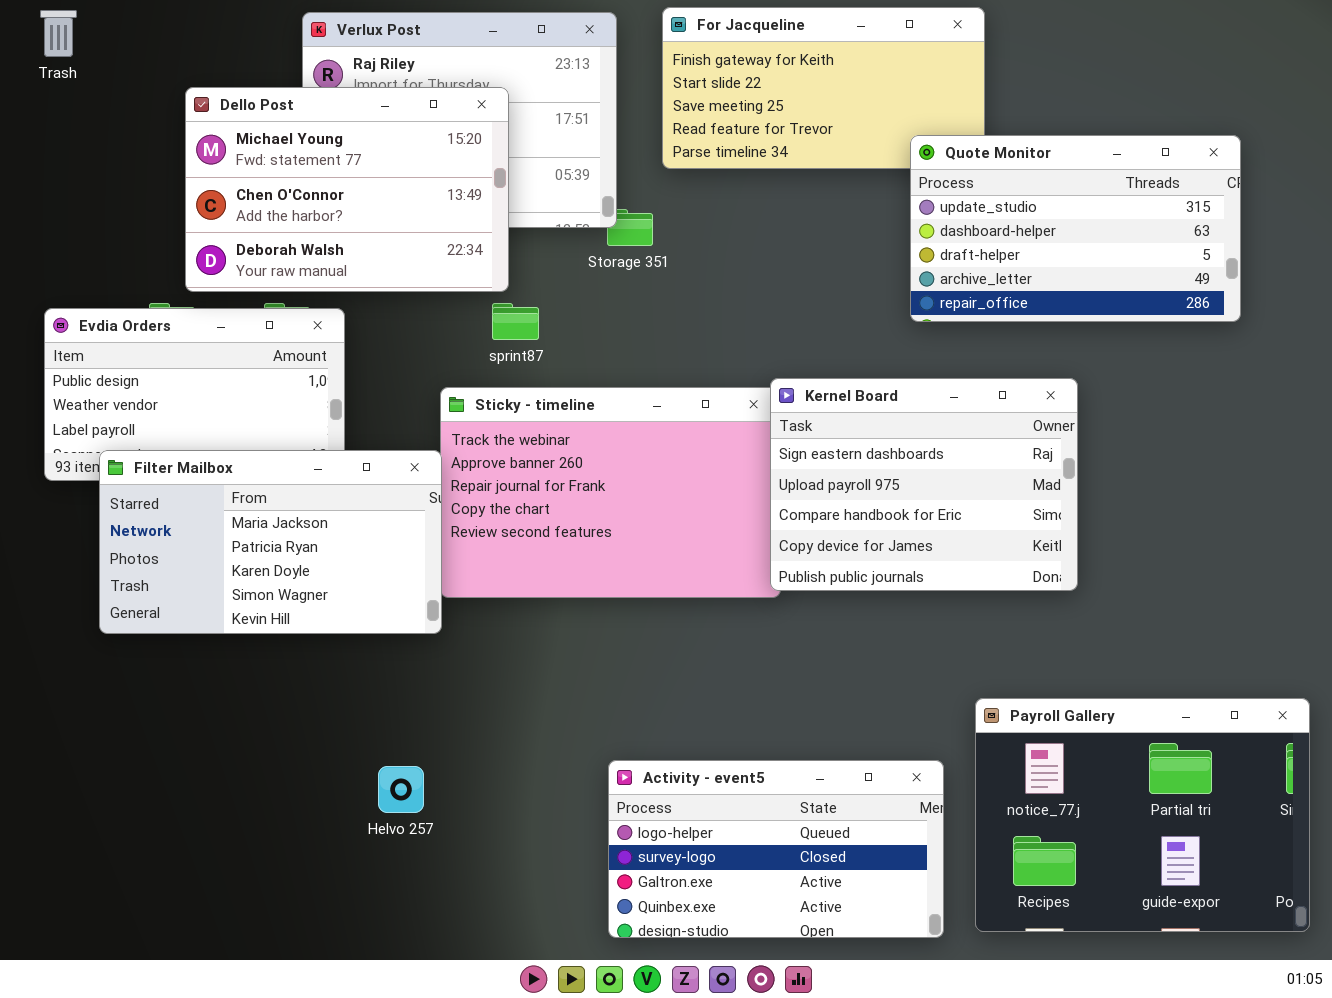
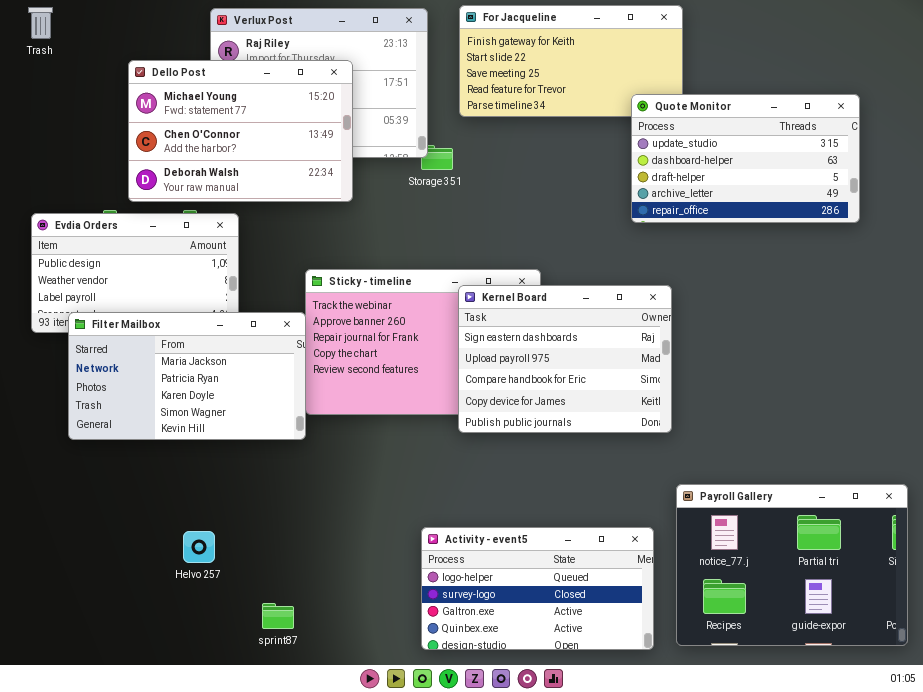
sprint87: [492,303,539,340] -> [262,603,294,629], moved
Kernel Board: [770,378,1078,591] -> [458,285,672,433], moved
Helvo 257: [378,766,424,813] -> [183,531,215,563], moved

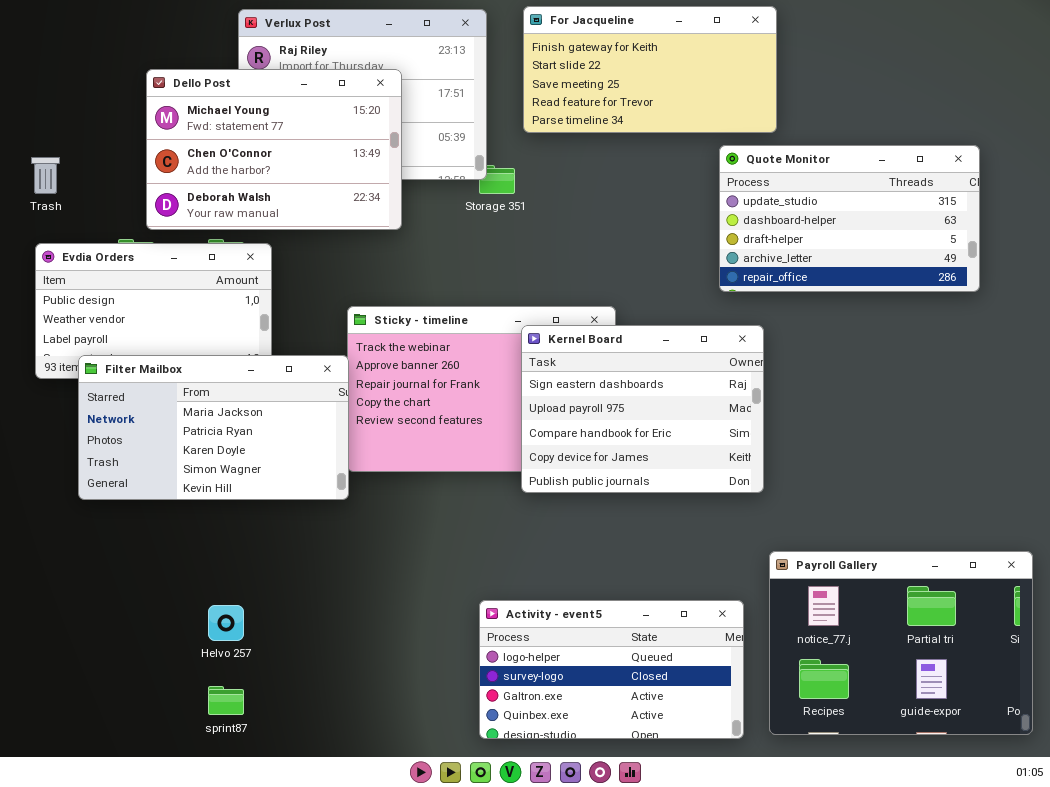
Trash: [28,7,53,39] -> [31,157,60,194], moved
Quote Monitor: [631,94,860,223] -> [719,145,980,292], moved
sprint87: [262,603,294,629] -> [208,686,244,715], moved

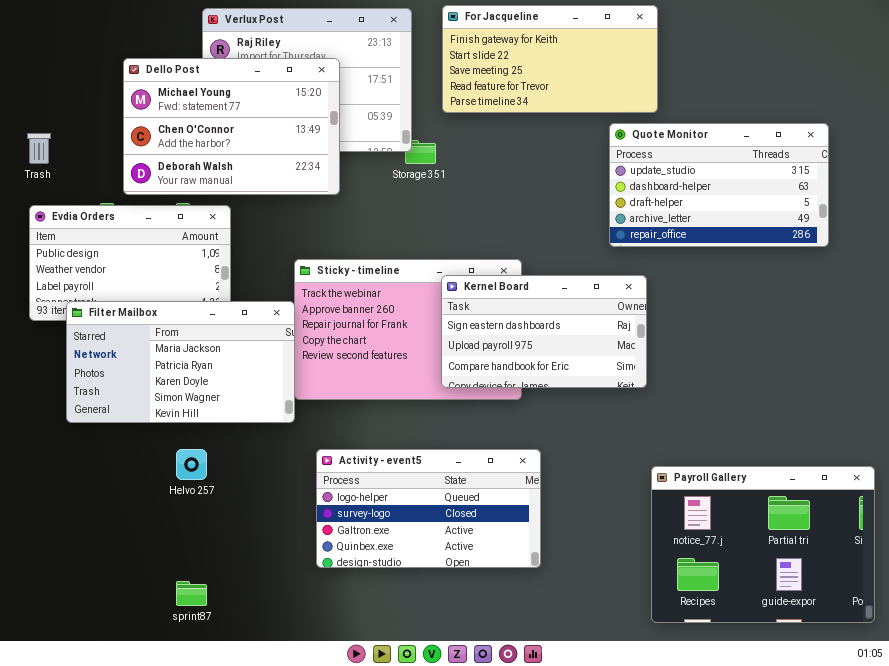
Kernel Board: [521,325,764,493] -> [441,275,647,388], resized
Activity - event5: [479,600,744,739] -> [316,449,541,568], moved
Helvo 257: [208,605,244,641] -> [176,449,207,480], moved

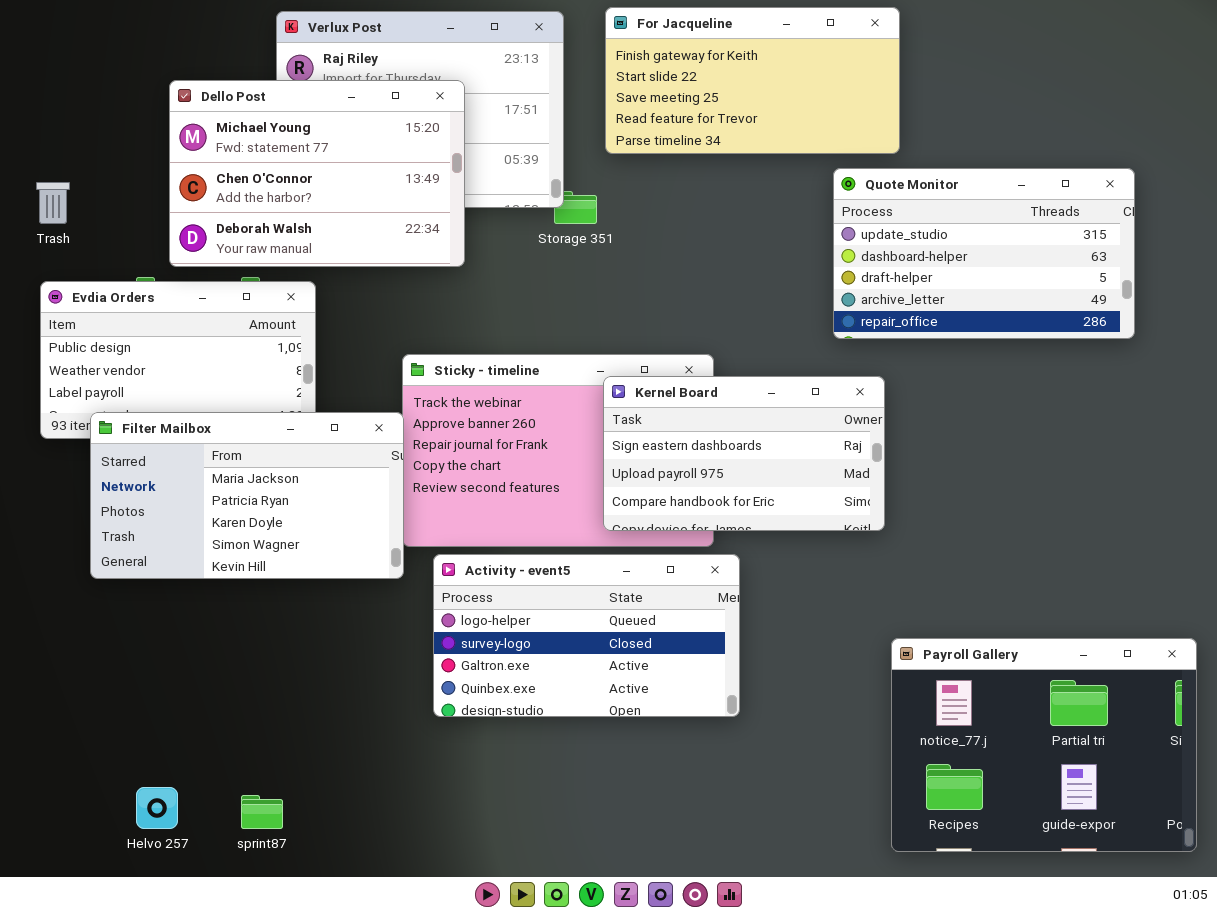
Helvo 257: [176,449,207,480] -> [136,787,178,829], moved
Activity - event5: [316,449,541,568] -> [433,554,740,717], moved

